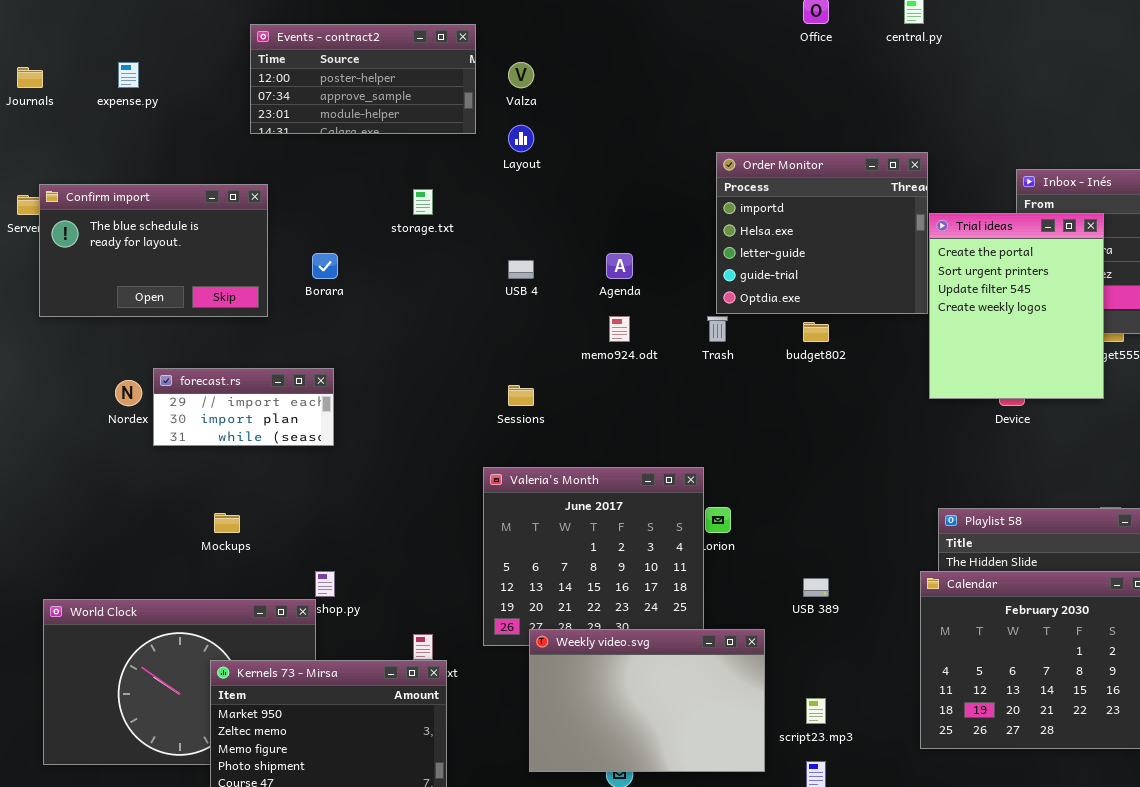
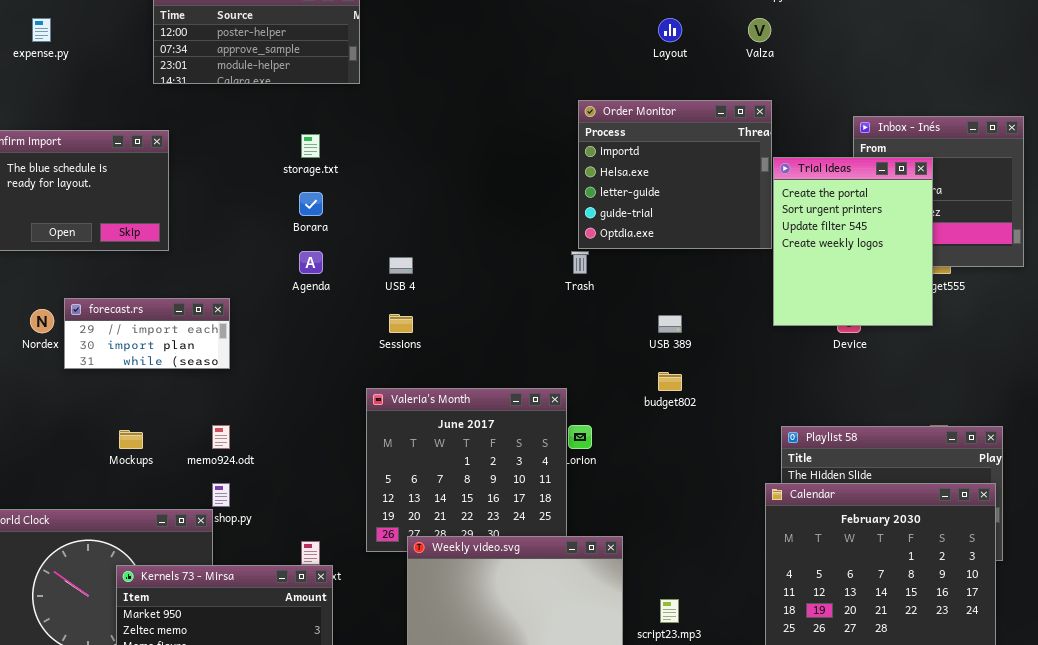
Valza: [508,62,534,88] -> [748,18,771,42], moved
Layout: [508,125,534,152] -> [658,18,682,42], moved
Borara: [312,253,338,279] -> [299,192,323,216], moved
Agenda: [606,253,633,279] -> [299,251,323,274], moved
USB 4: [508,260,534,279] -> [389,257,413,274], moved
memo924.odt: [609,316,630,342] -> [212,425,230,449], moved
budget802: [803,322,829,342] -> [658,372,682,391], moved
USB 389: [803,578,829,597] -> [658,315,682,333], moved

